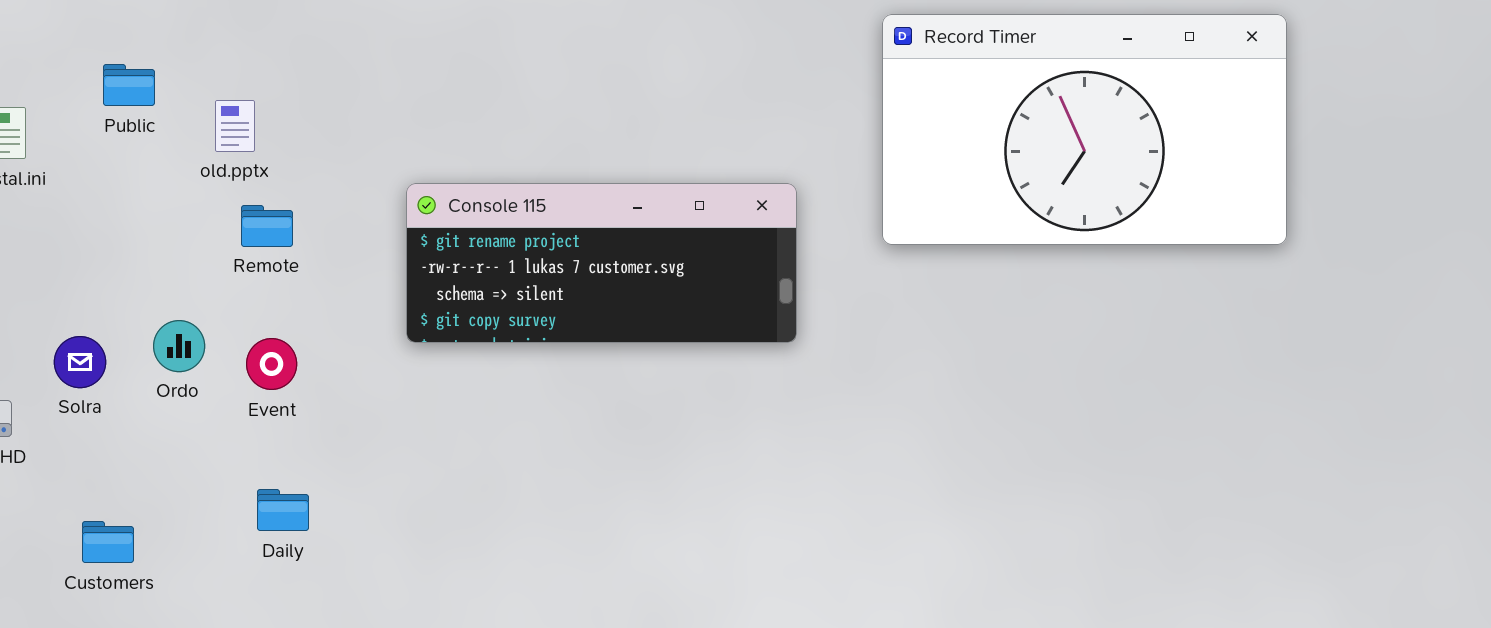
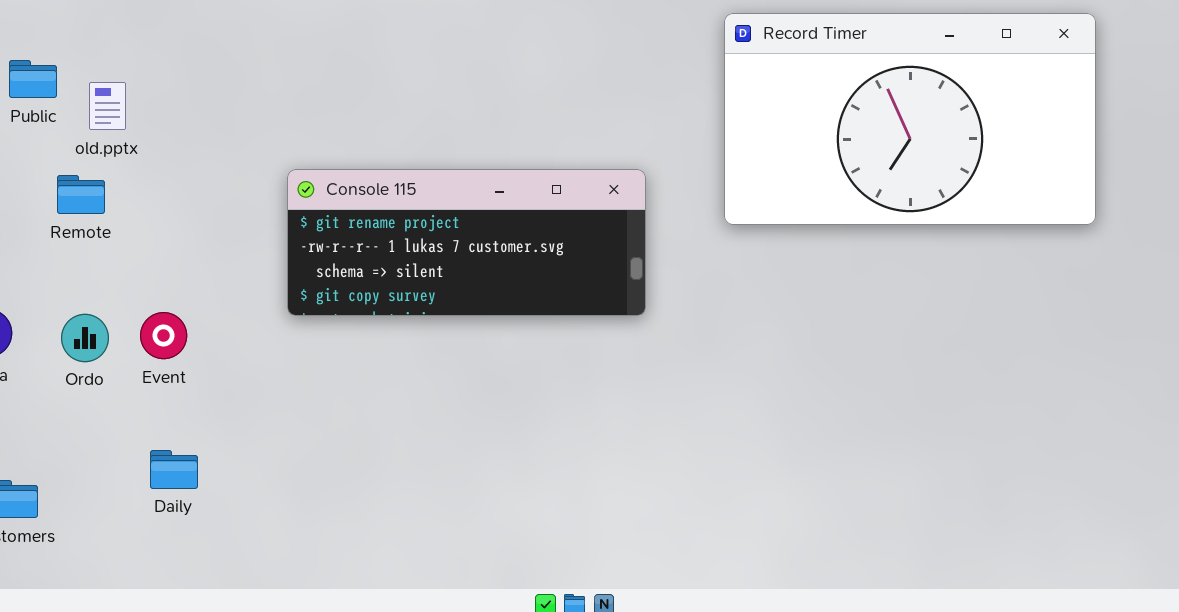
old.pptx: [215,100,255,152] -> [89,82,126,130], moved
Remote: [241,205,293,247] -> [57,175,105,214], moved
Ordo: [153,320,205,372] -> [61,314,109,362], moved

